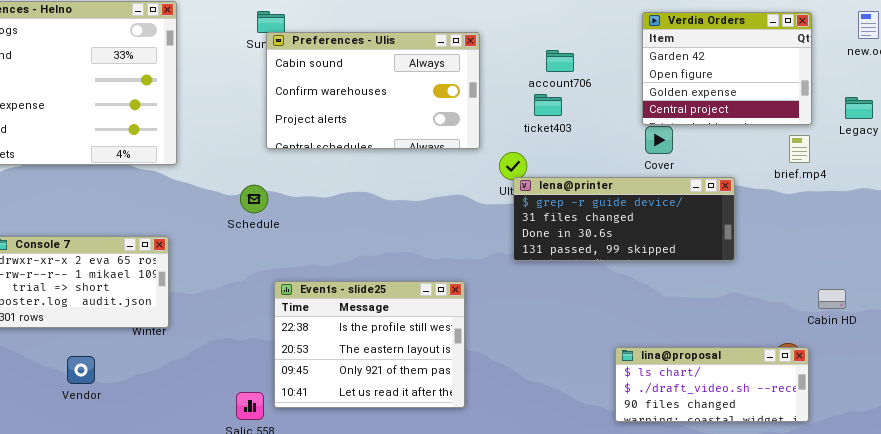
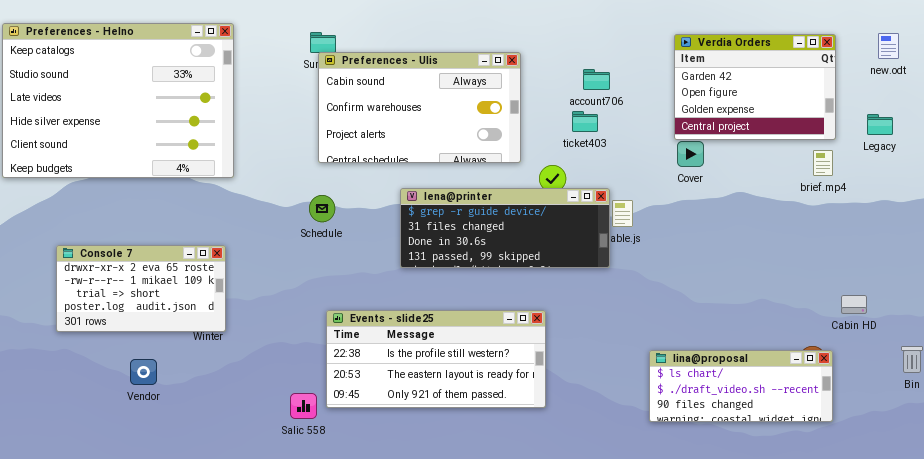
lena@printer: [513,177,735,261] -> [400,188,610,268], moved
Schedule: [240,185,268,213] -> [309,195,335,222], moved
Events - slide25: [274,281,465,408] -> [326,310,546,408], resized

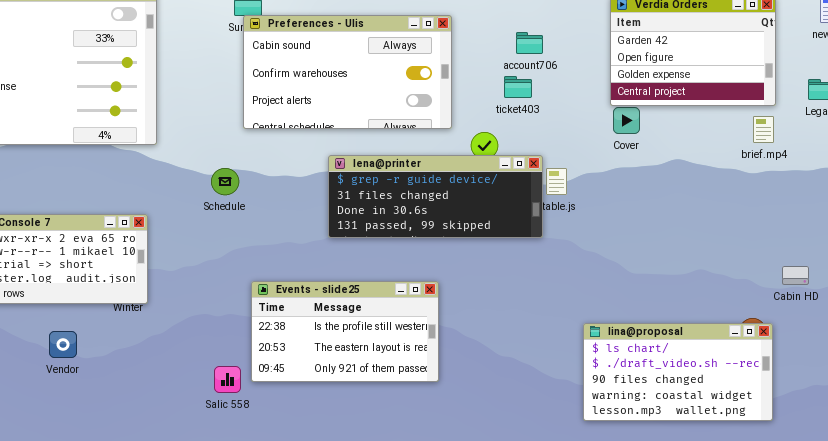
Schedule: [309,195,335,222] -> [211,168,239,195], moved
Events - slide25: [326,310,546,408] -> [251,281,439,382], resized
lina@proposal: [649,350,833,422] -> [583,323,773,421], resized

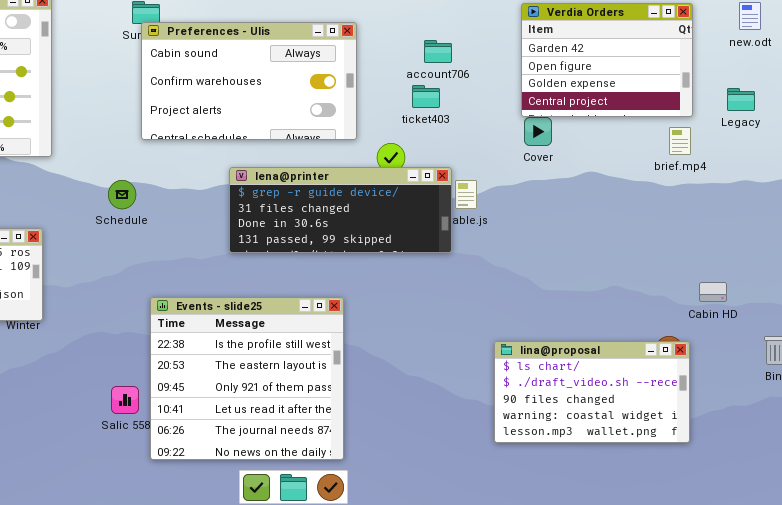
Events - slide25: [251,281,439,382] -> [150,297,344,460], resized

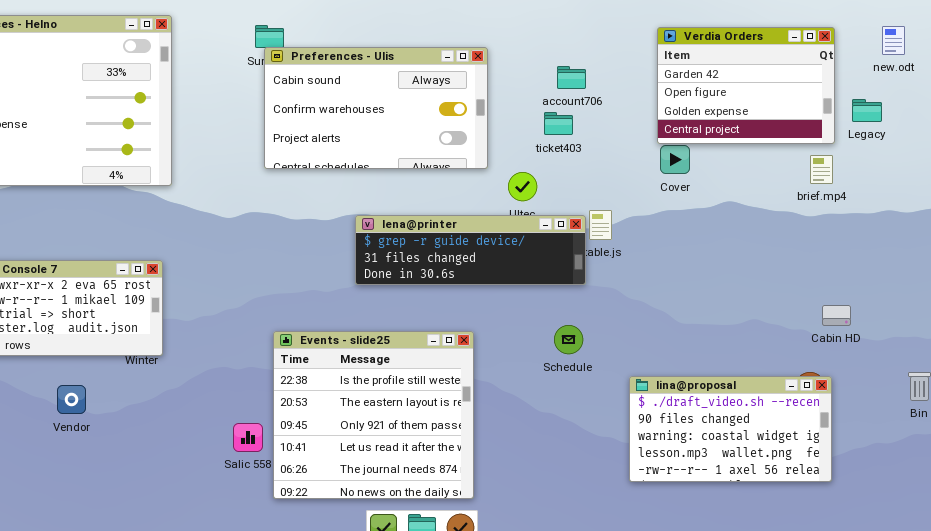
Legacy: [727,88,755,111] -> [852,99,882,122], moved
lena@printer: [229,167,452,253] -> [355,215,586,285], resized
Schedule: [108,180,136,209] -> [554,325,583,354], moved
Cabin HD: [699,282,727,302] -> [822,305,851,326], moved
lina@proposal: [494,341,690,443] -> [629,376,832,482], scrolled down 1 row

